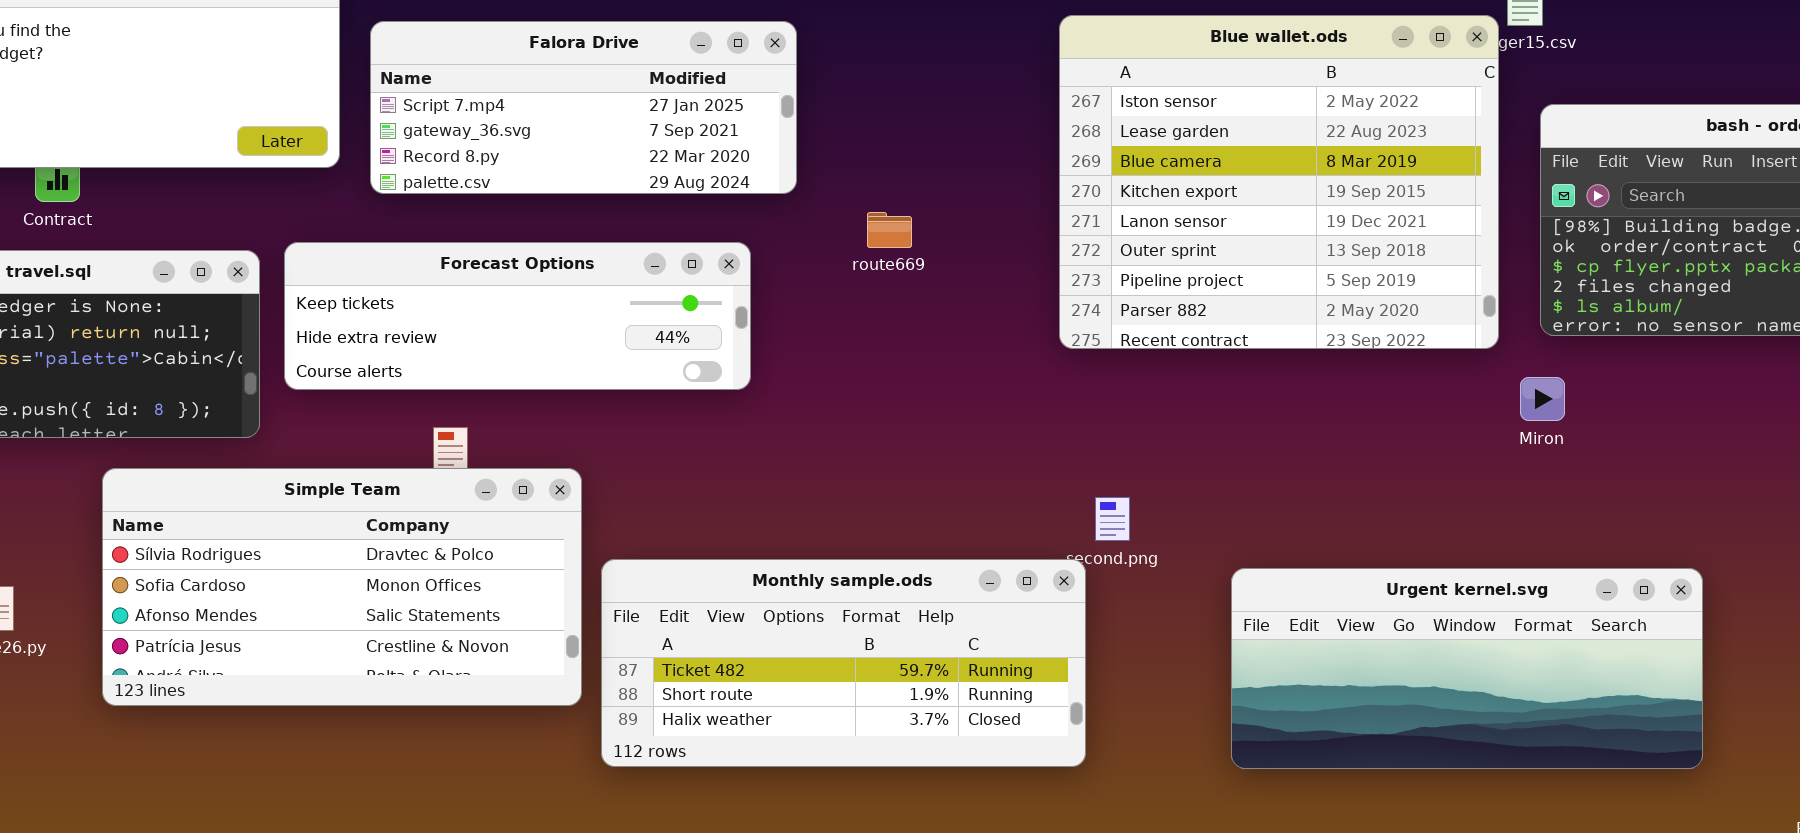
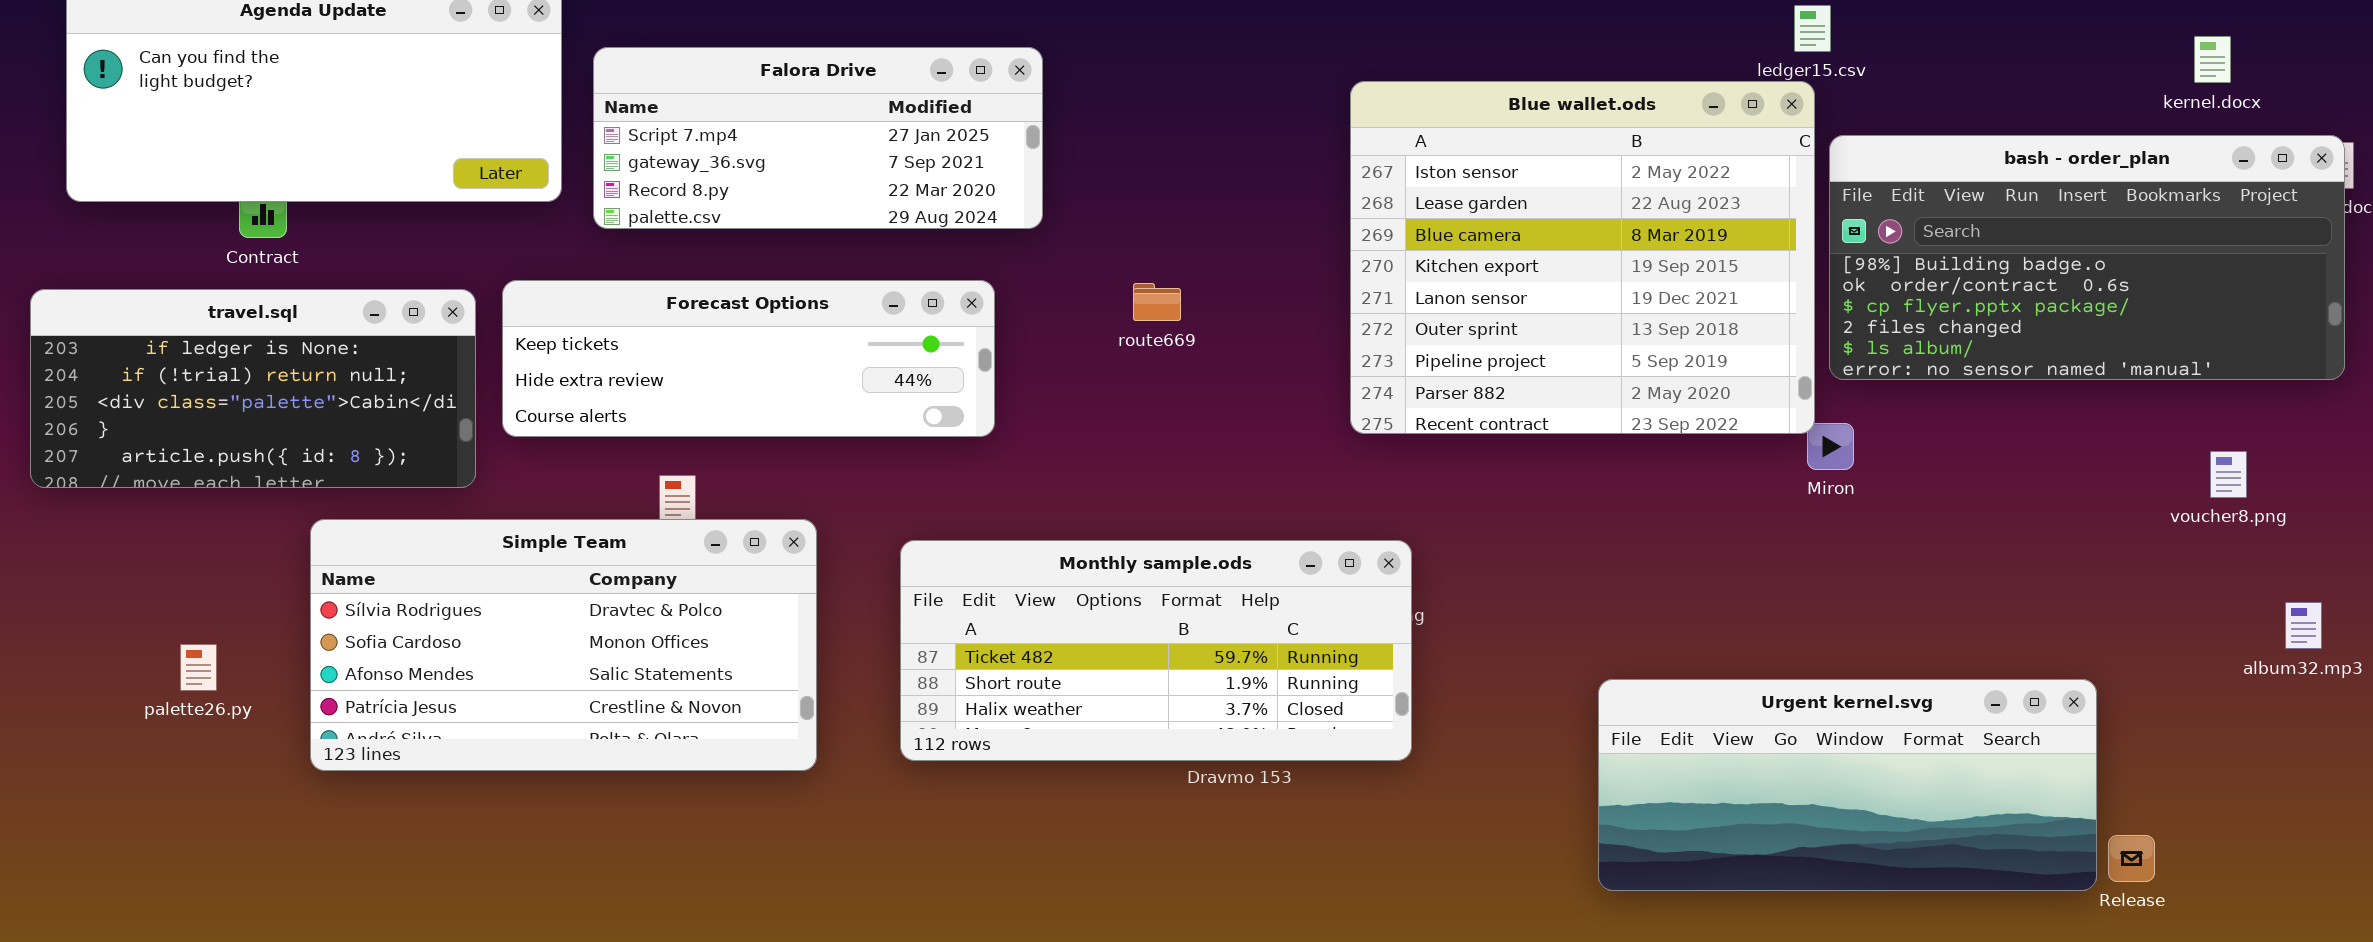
Blue wallet.ods: [1059,15,1499,349] -> [1350,81,1815,434], moved
route669: [867,212,912,248] -> [1133,283,1181,321], moved
Monthly sample.ods: [601,559,1086,767] -> [900,540,1412,761], moved
Urgent kernel.svg: [1231,568,1703,769] -> [1598,679,2097,891], moved

